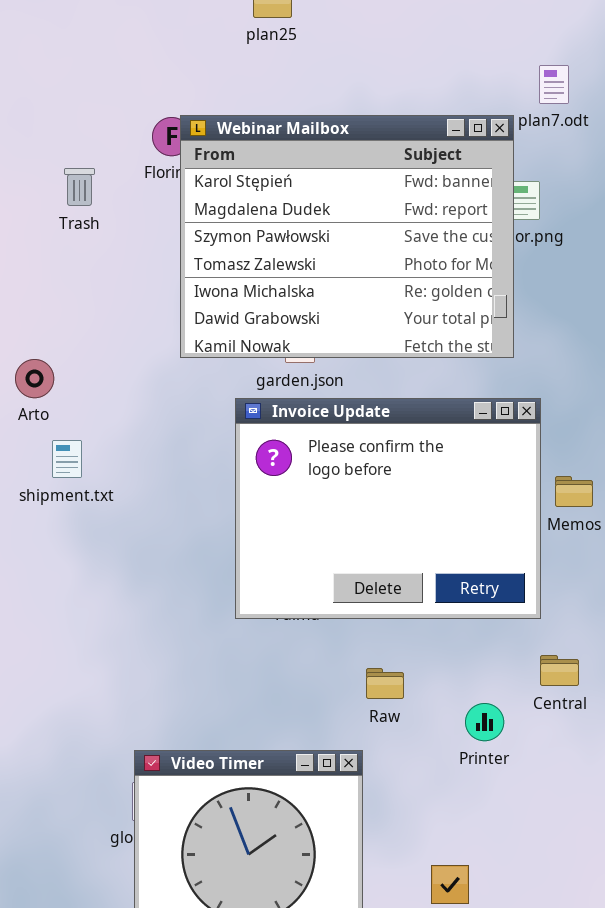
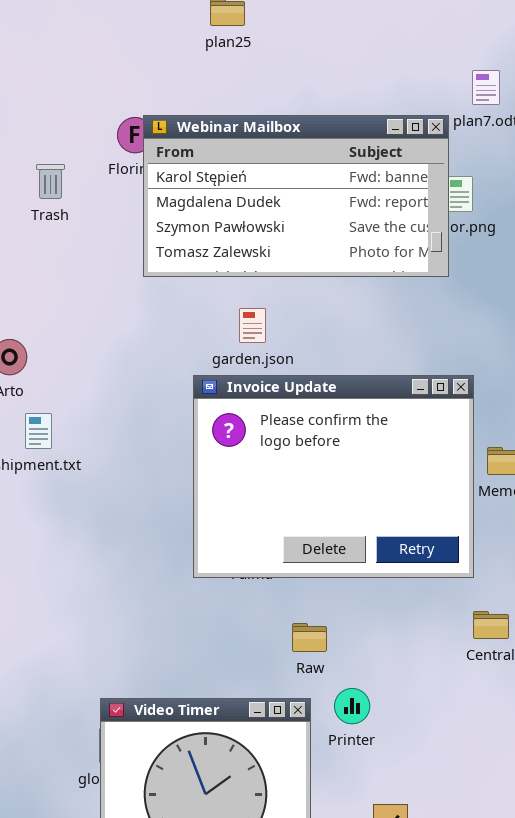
Webinar Mailbox: [180,115,514,358] -> [143,115,449,277], resized
Raw: [366,668,404,699] -> [292,623,327,652], moved
Printer: [465,703,504,741] -> [334,688,370,724], moved

